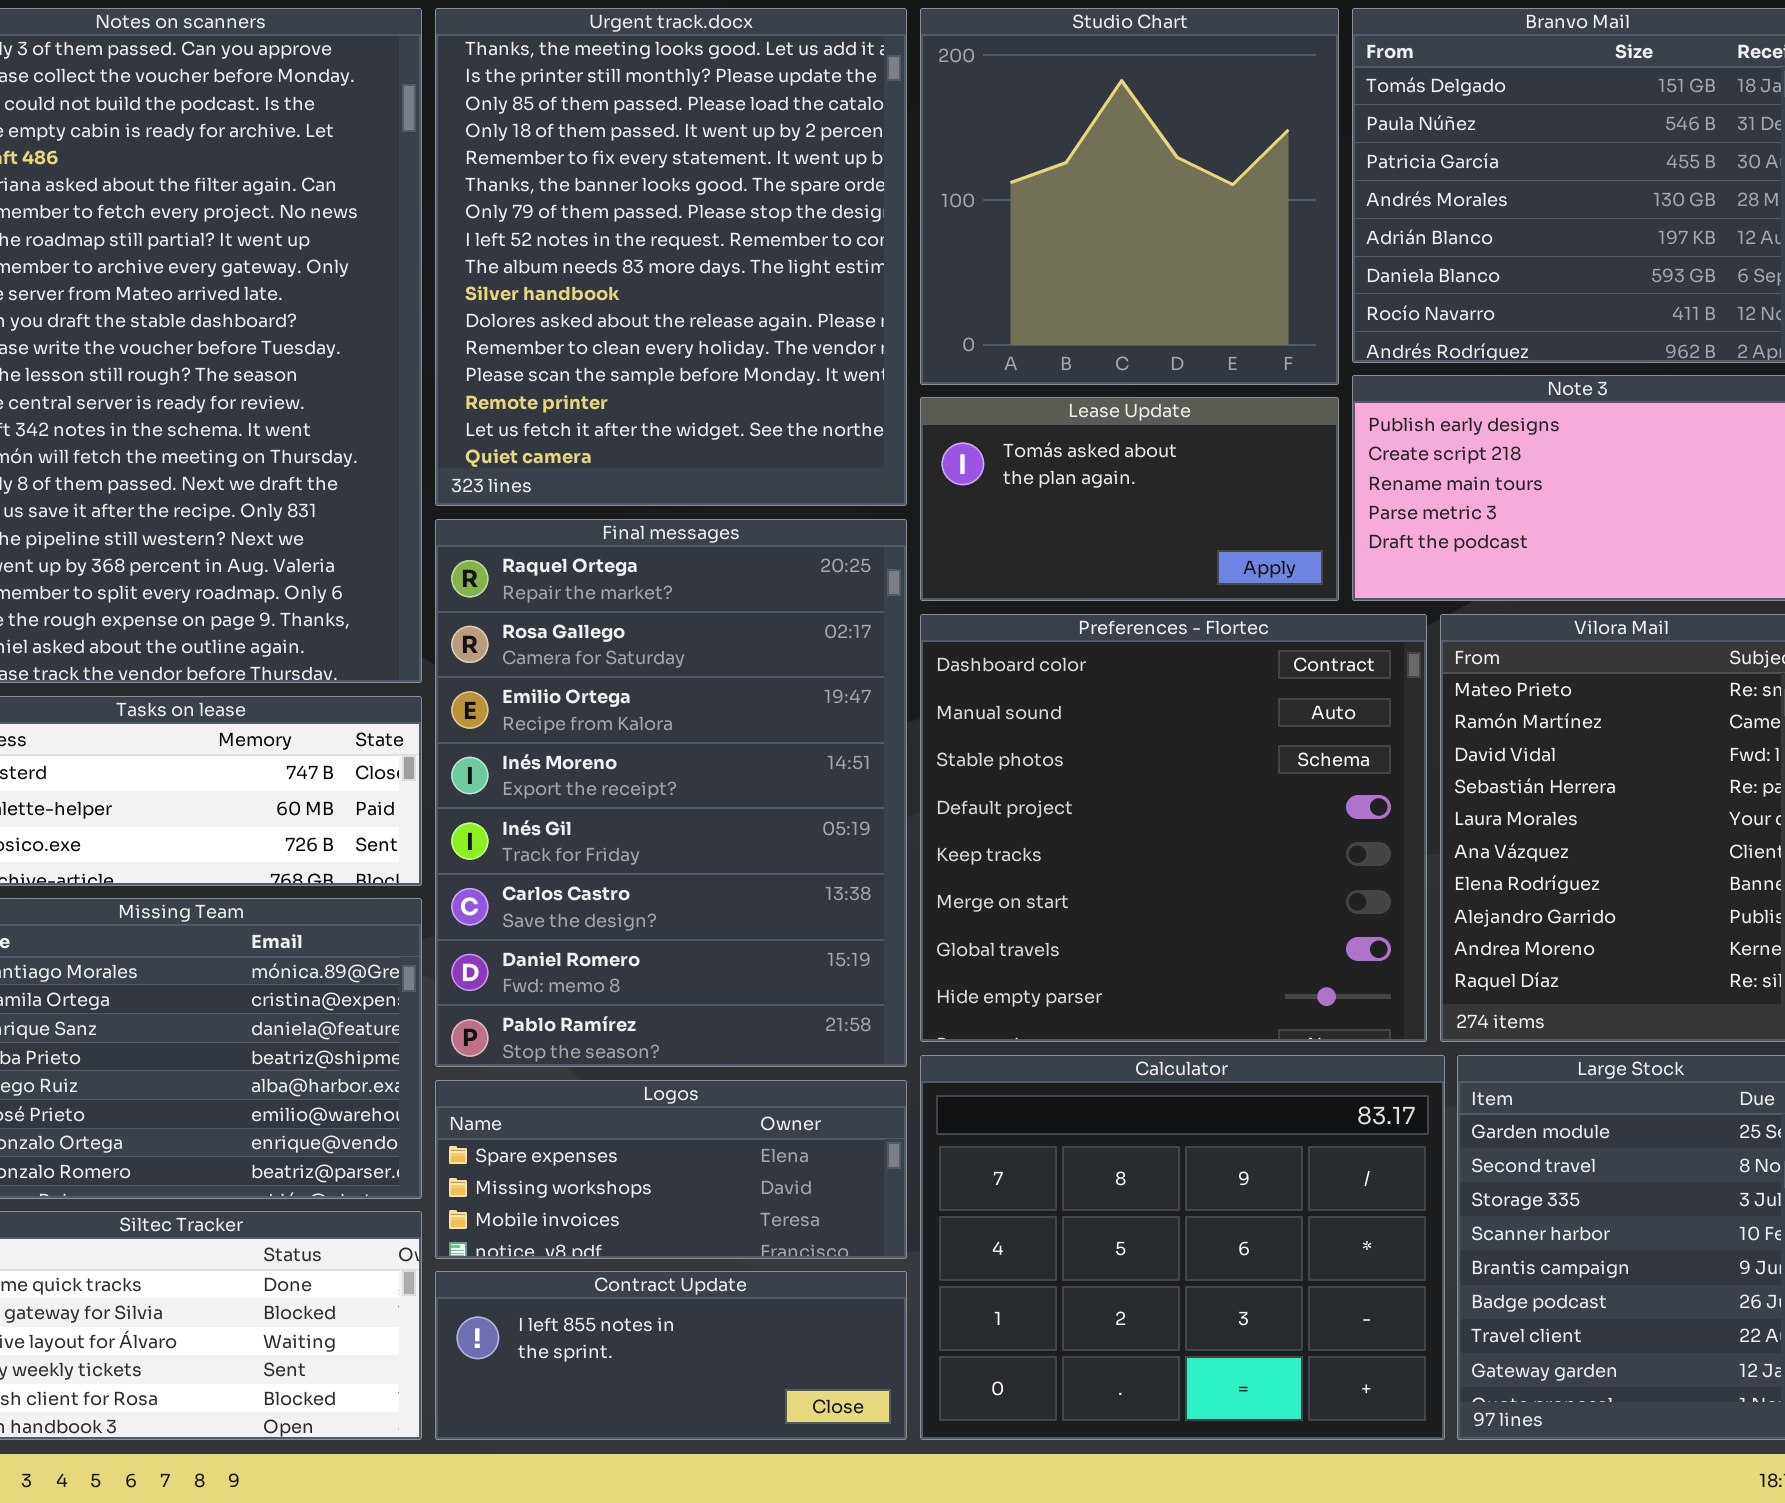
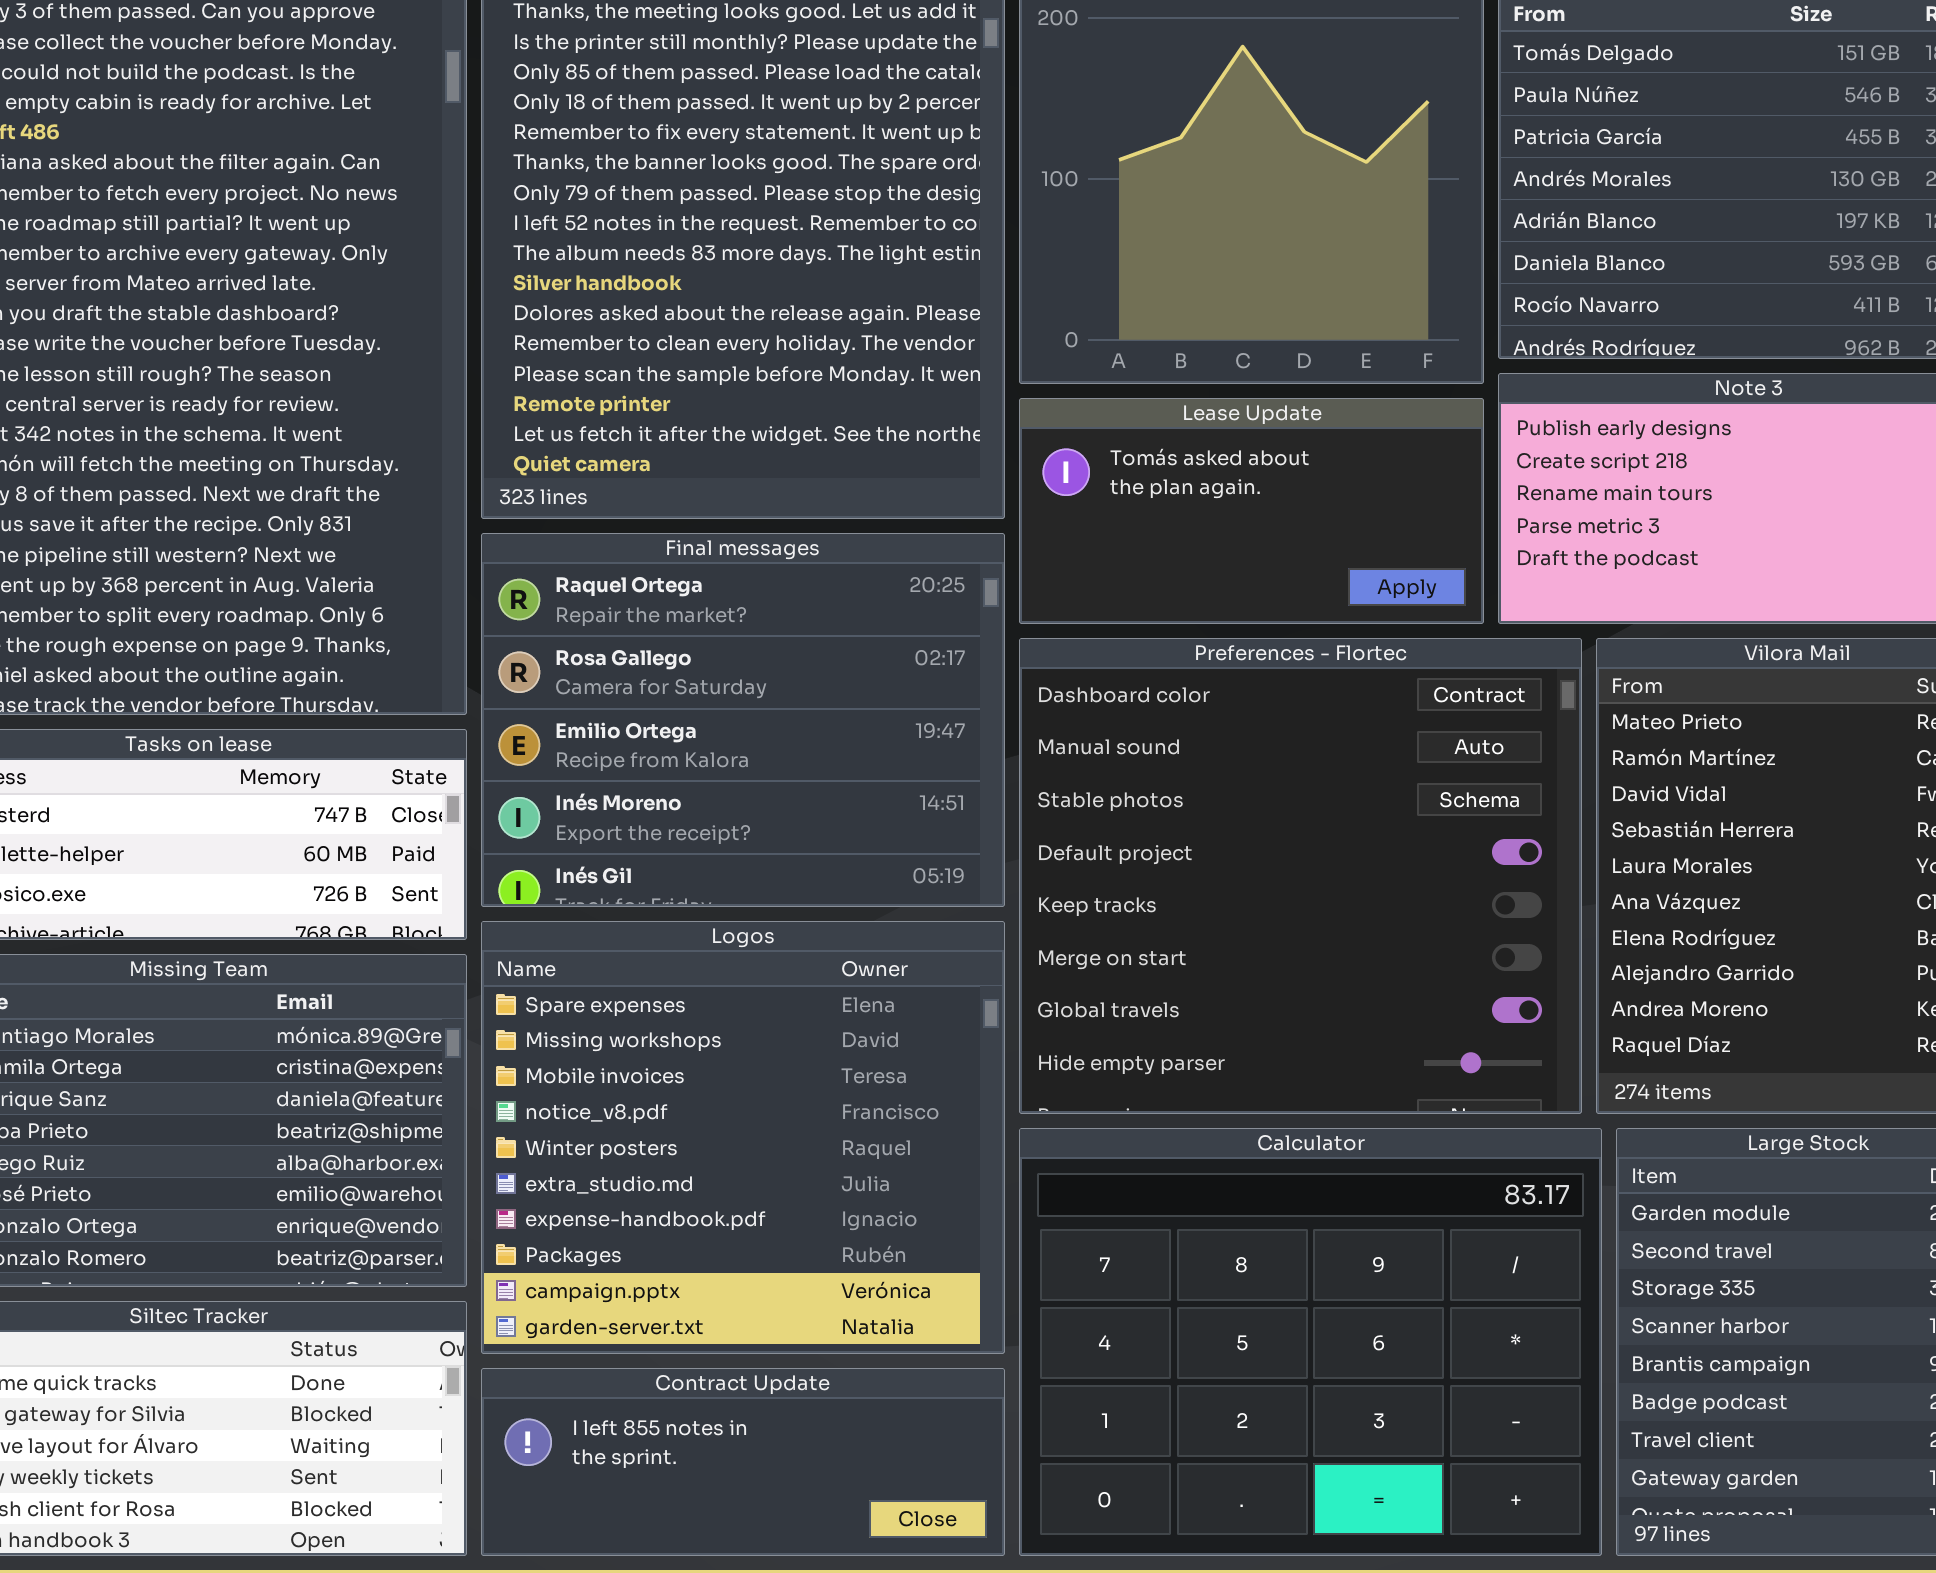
Final messages: [435,519,907,1067] -> [481,533,1005,907], resized
Logos: [435,1080,907,1259] -> [481,921,1005,1354], resized

